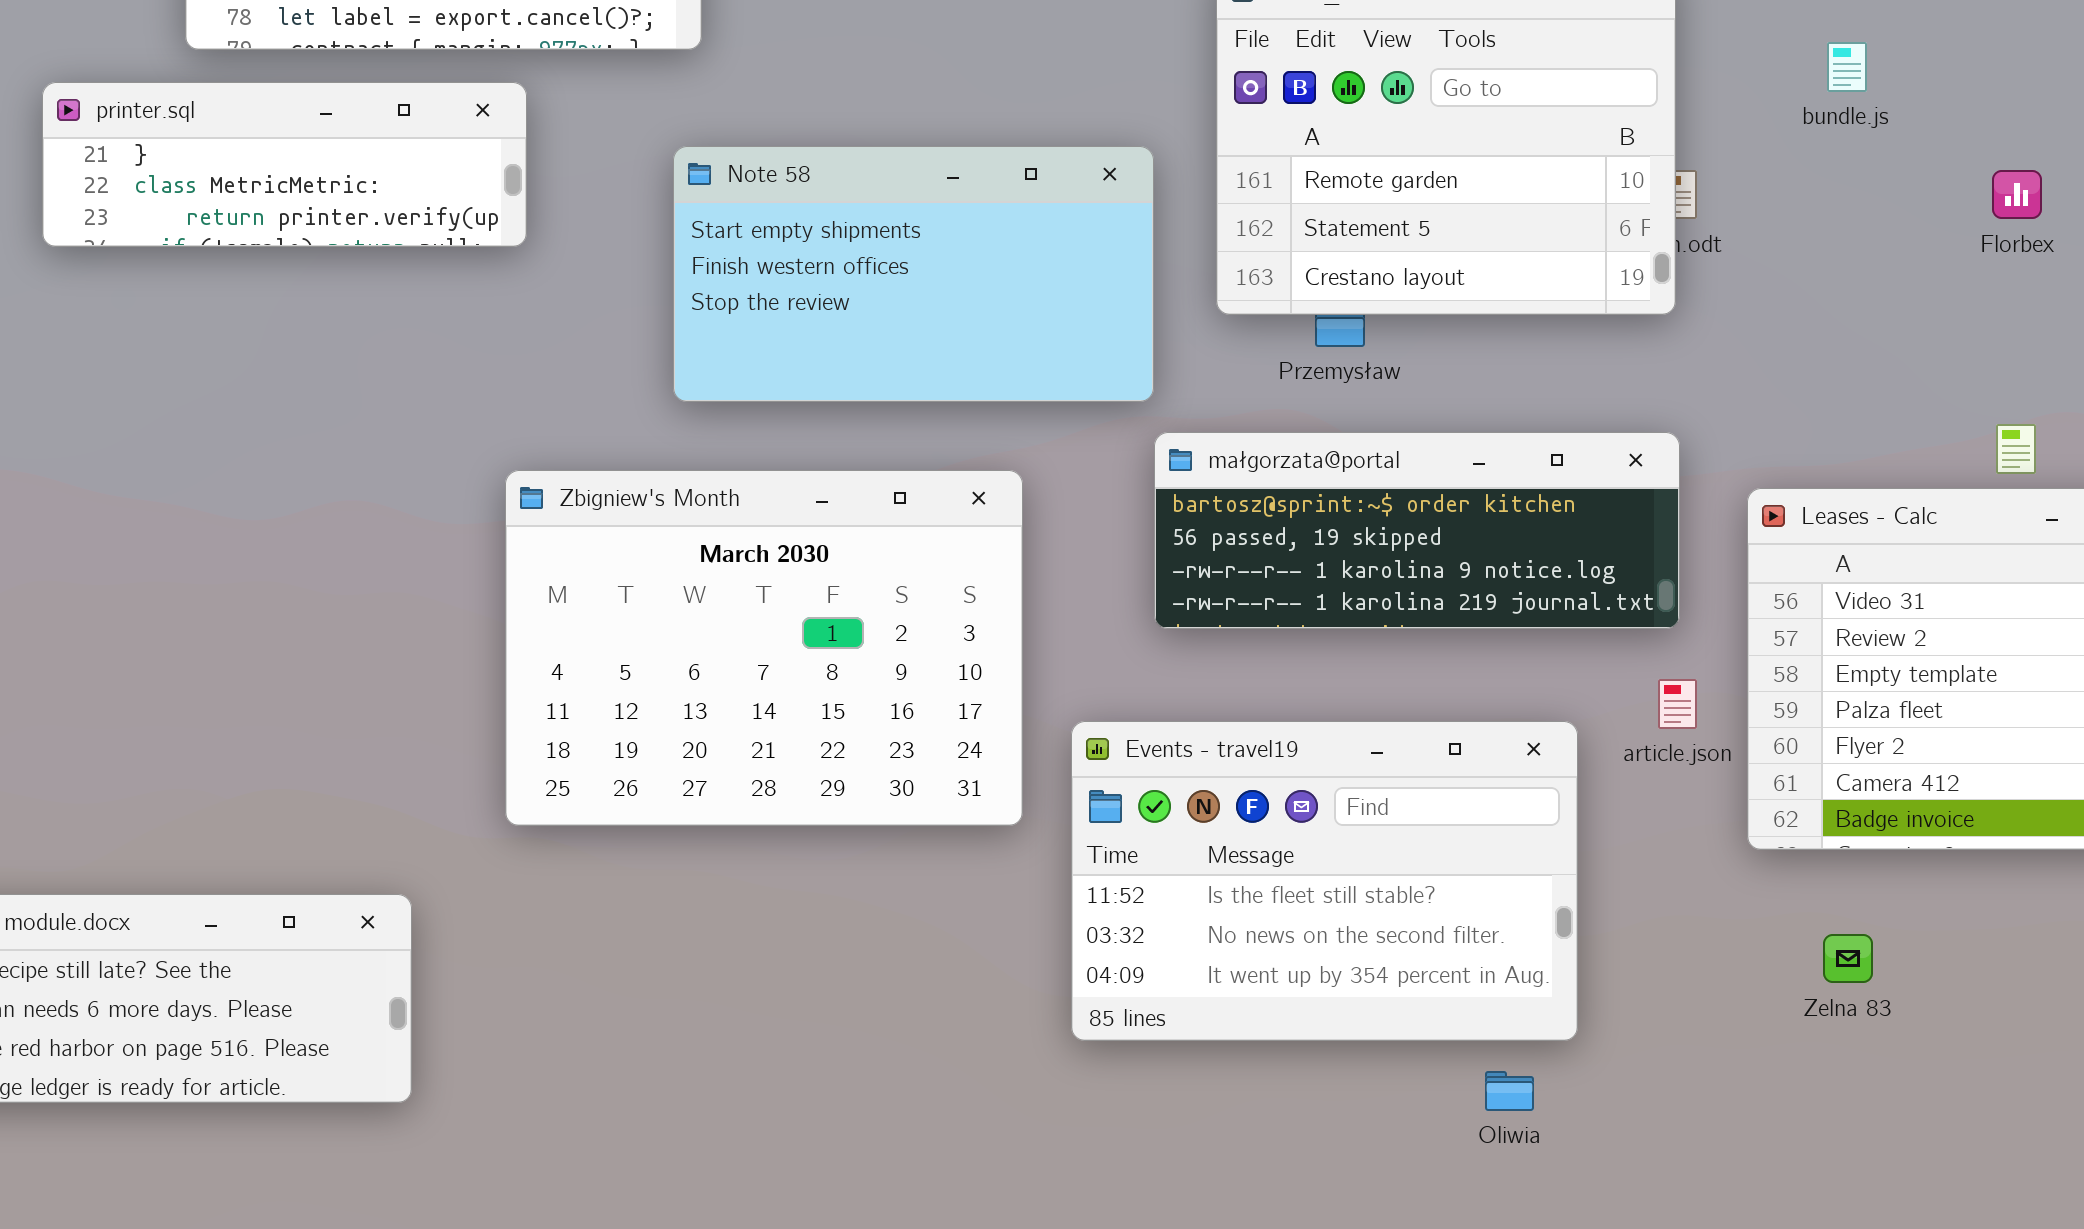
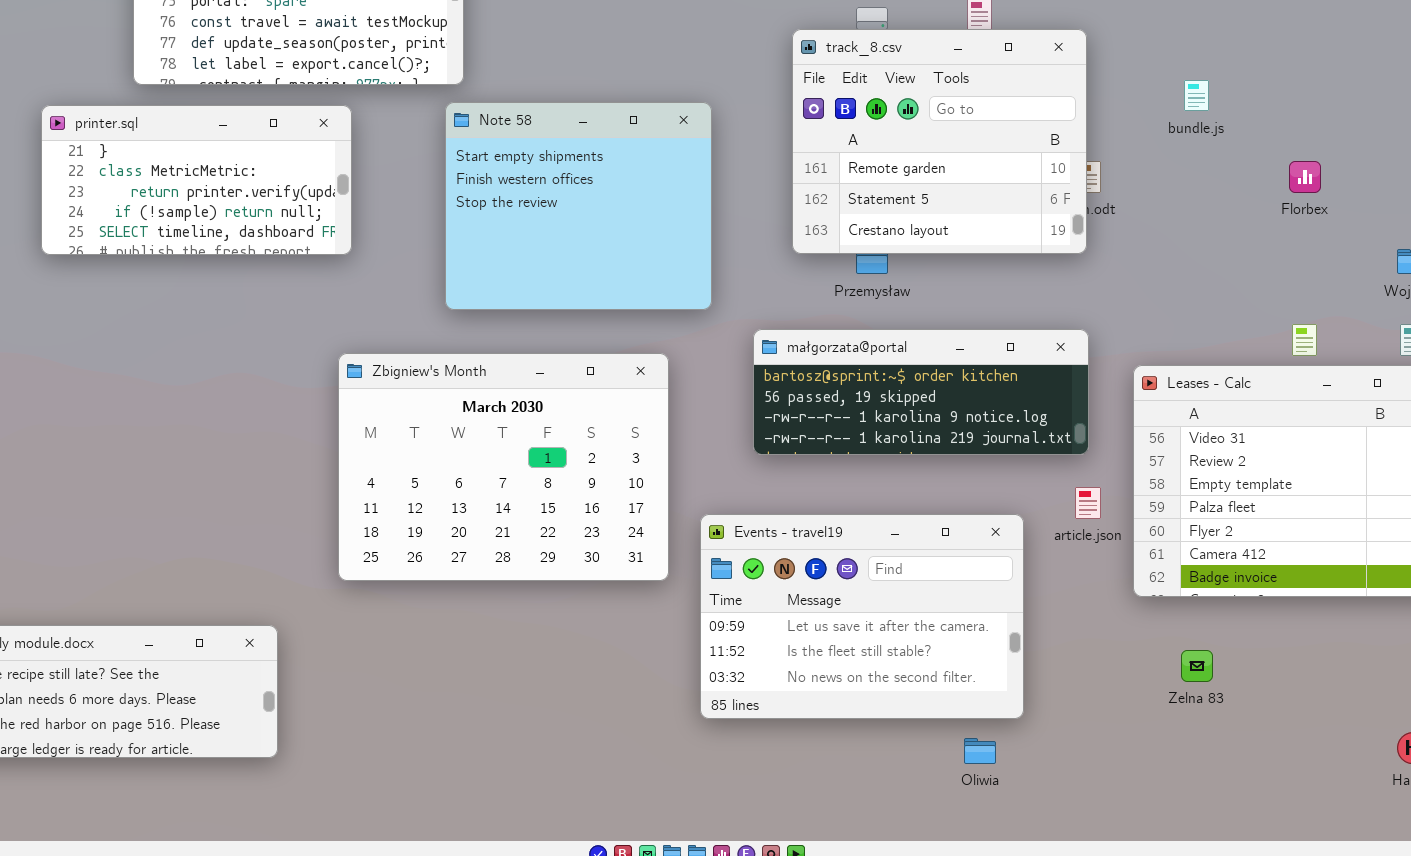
printer.sql: [42,82,527,247] -> [41,105,352,255], resized
Note 58: [673,146,1154,402] -> [445,102,712,310], resized
Events - travel19: [1071,721,1578,1041] -> [700,514,1024,719], scrolled up 1 row

